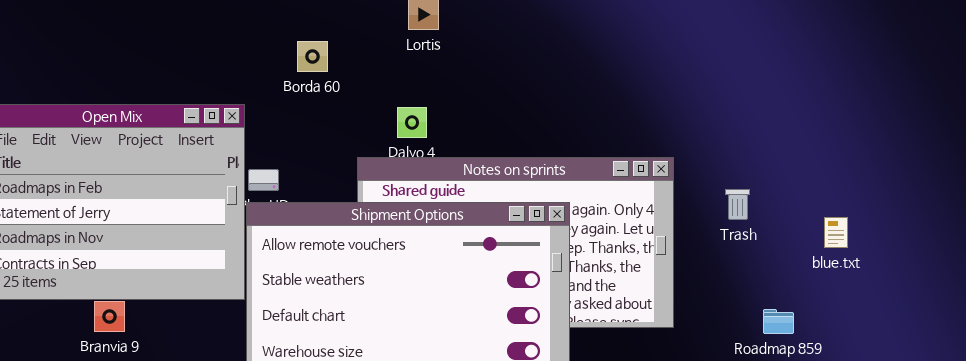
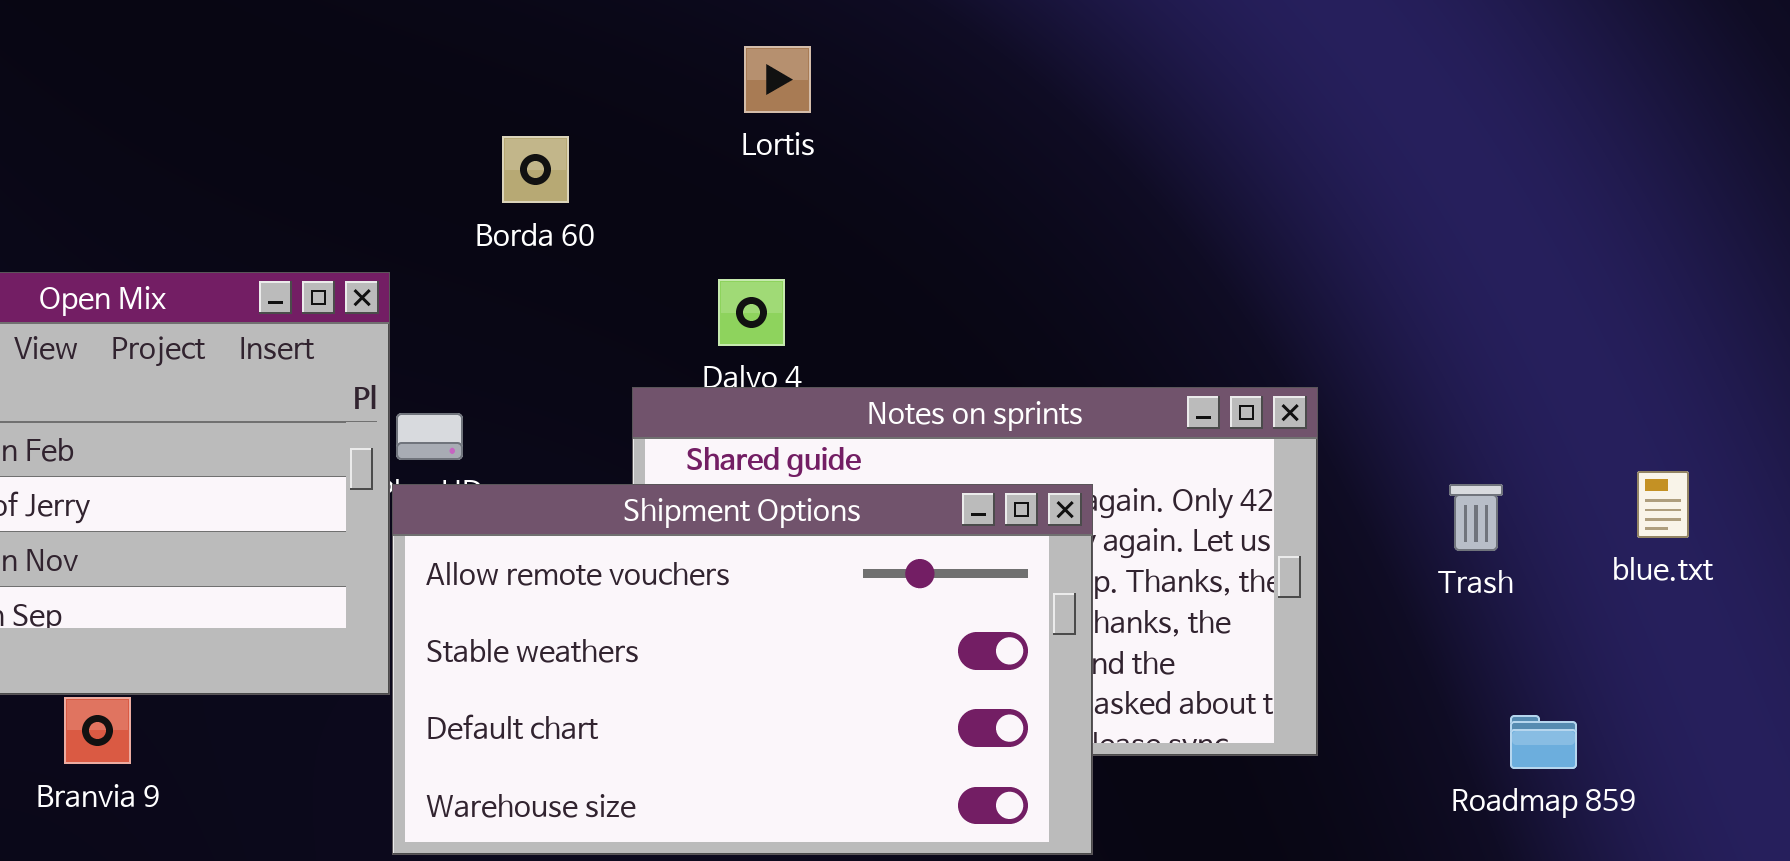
Trash: [725,189,750,220] -> [1449,484,1503,551], moved
blue.txt: [824,217,848,248] -> [1637,471,1689,538], moved

